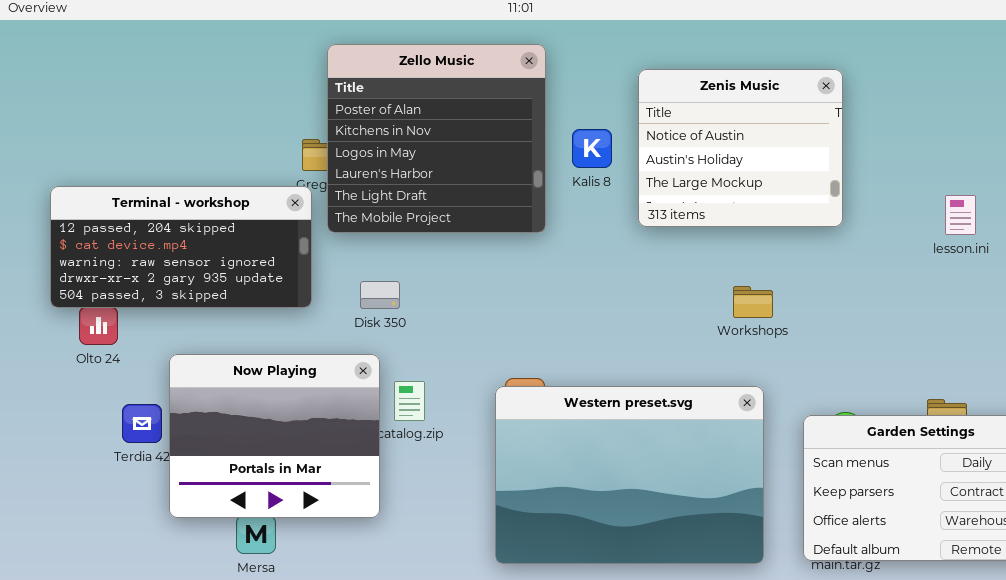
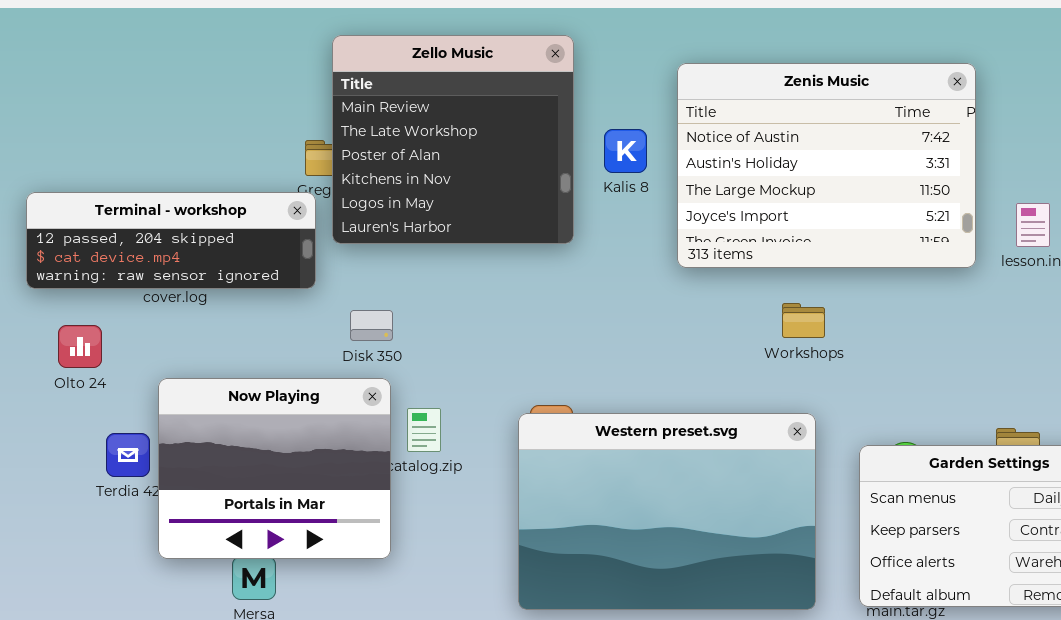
Zello Music: [327,44,546,233] -> [332,35,574,244], scrolled up 2 rows
Zenis Music: [638,69,843,227] -> [677,63,976,268], resized
Terminal - workshop: [50,186,312,308] -> [26,192,316,289], resized
Disk 350: [360,281,400,309] -> [350,310,393,341], moved

